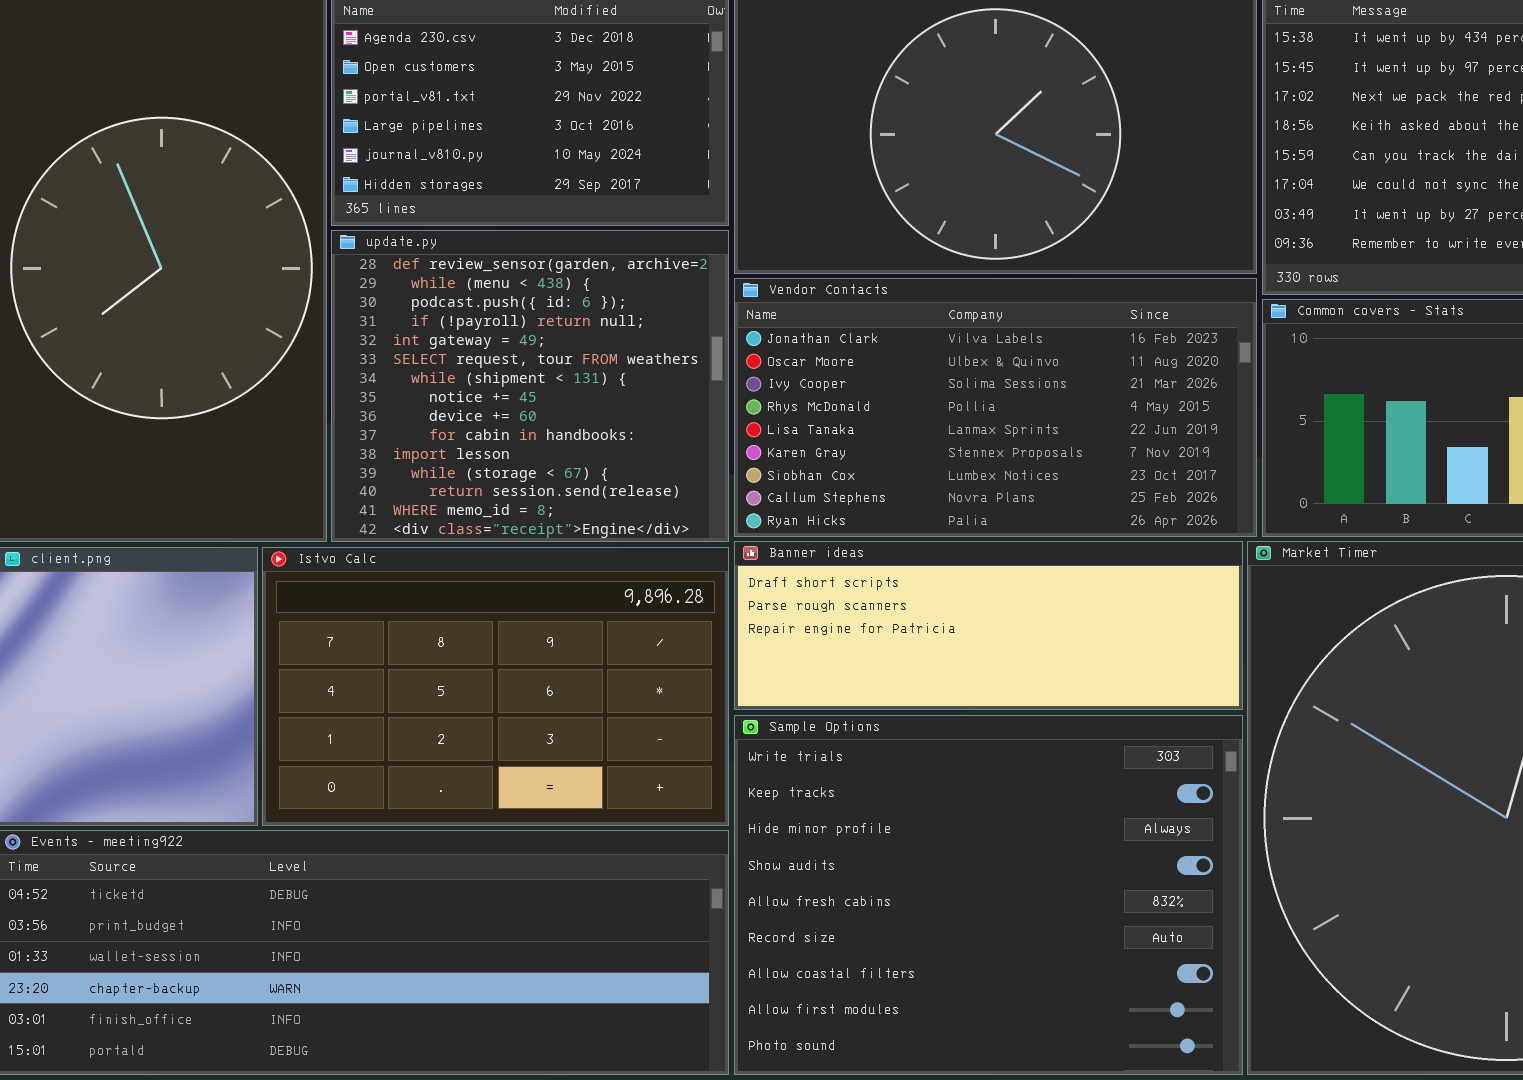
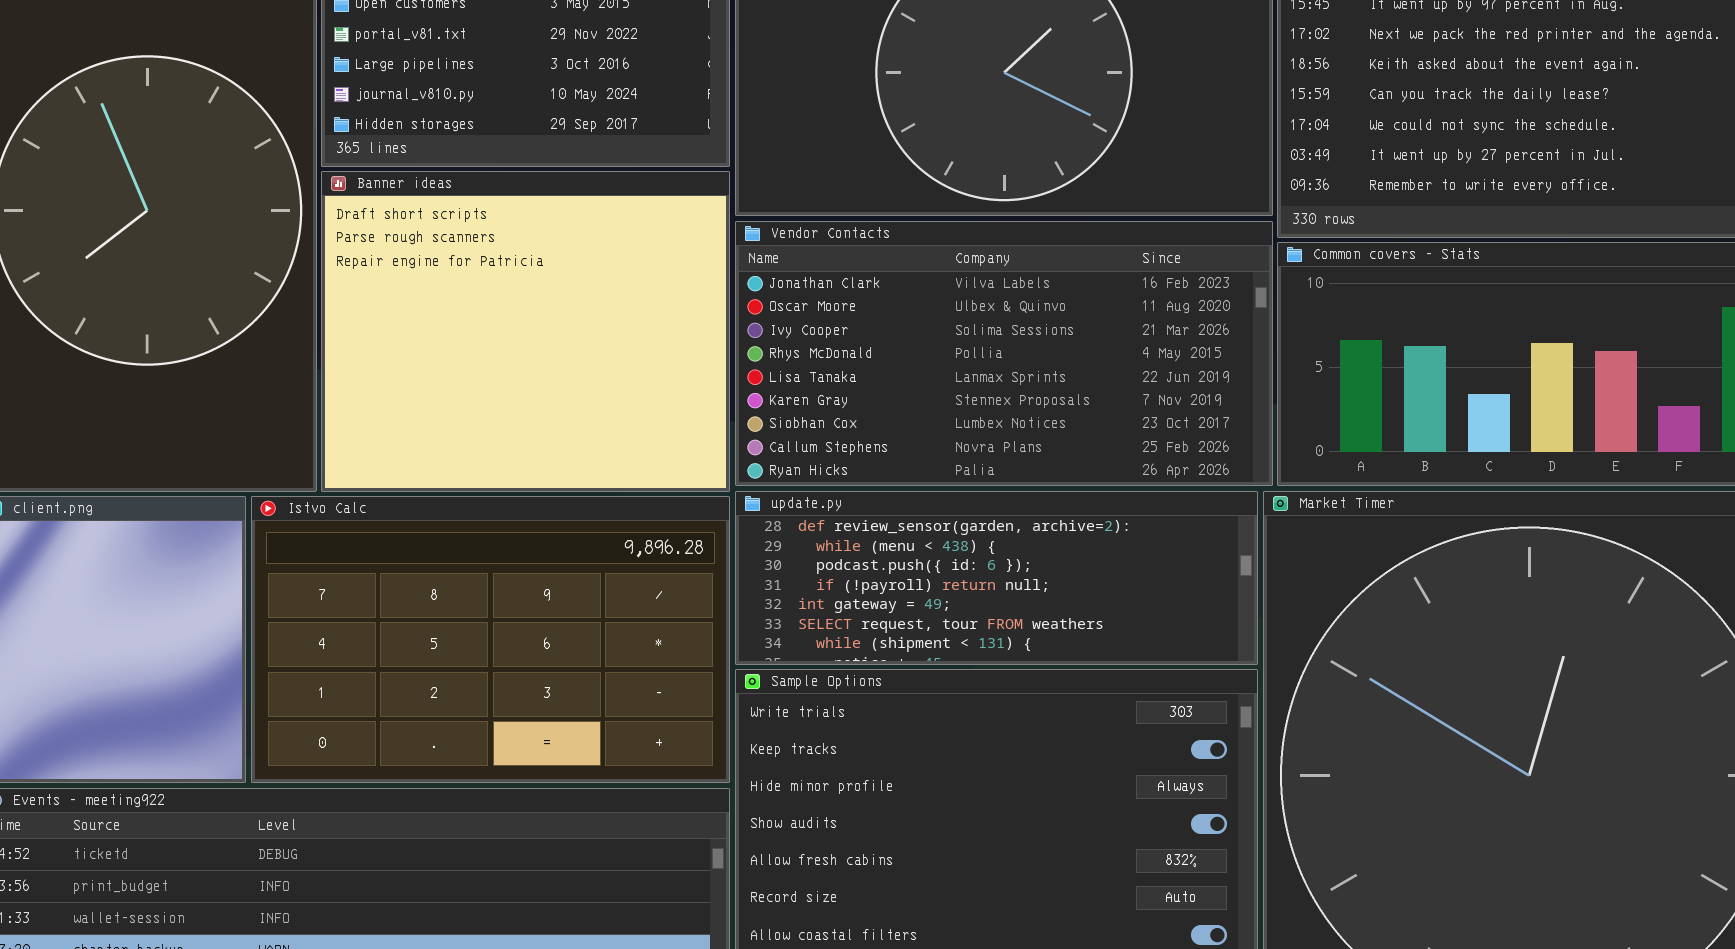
update.py: [331,230,729,542] -> [735,491,1258,665], moved, resized
Banner ideas: [734,541,1243,710] -> [321,171,730,492], moved, resized

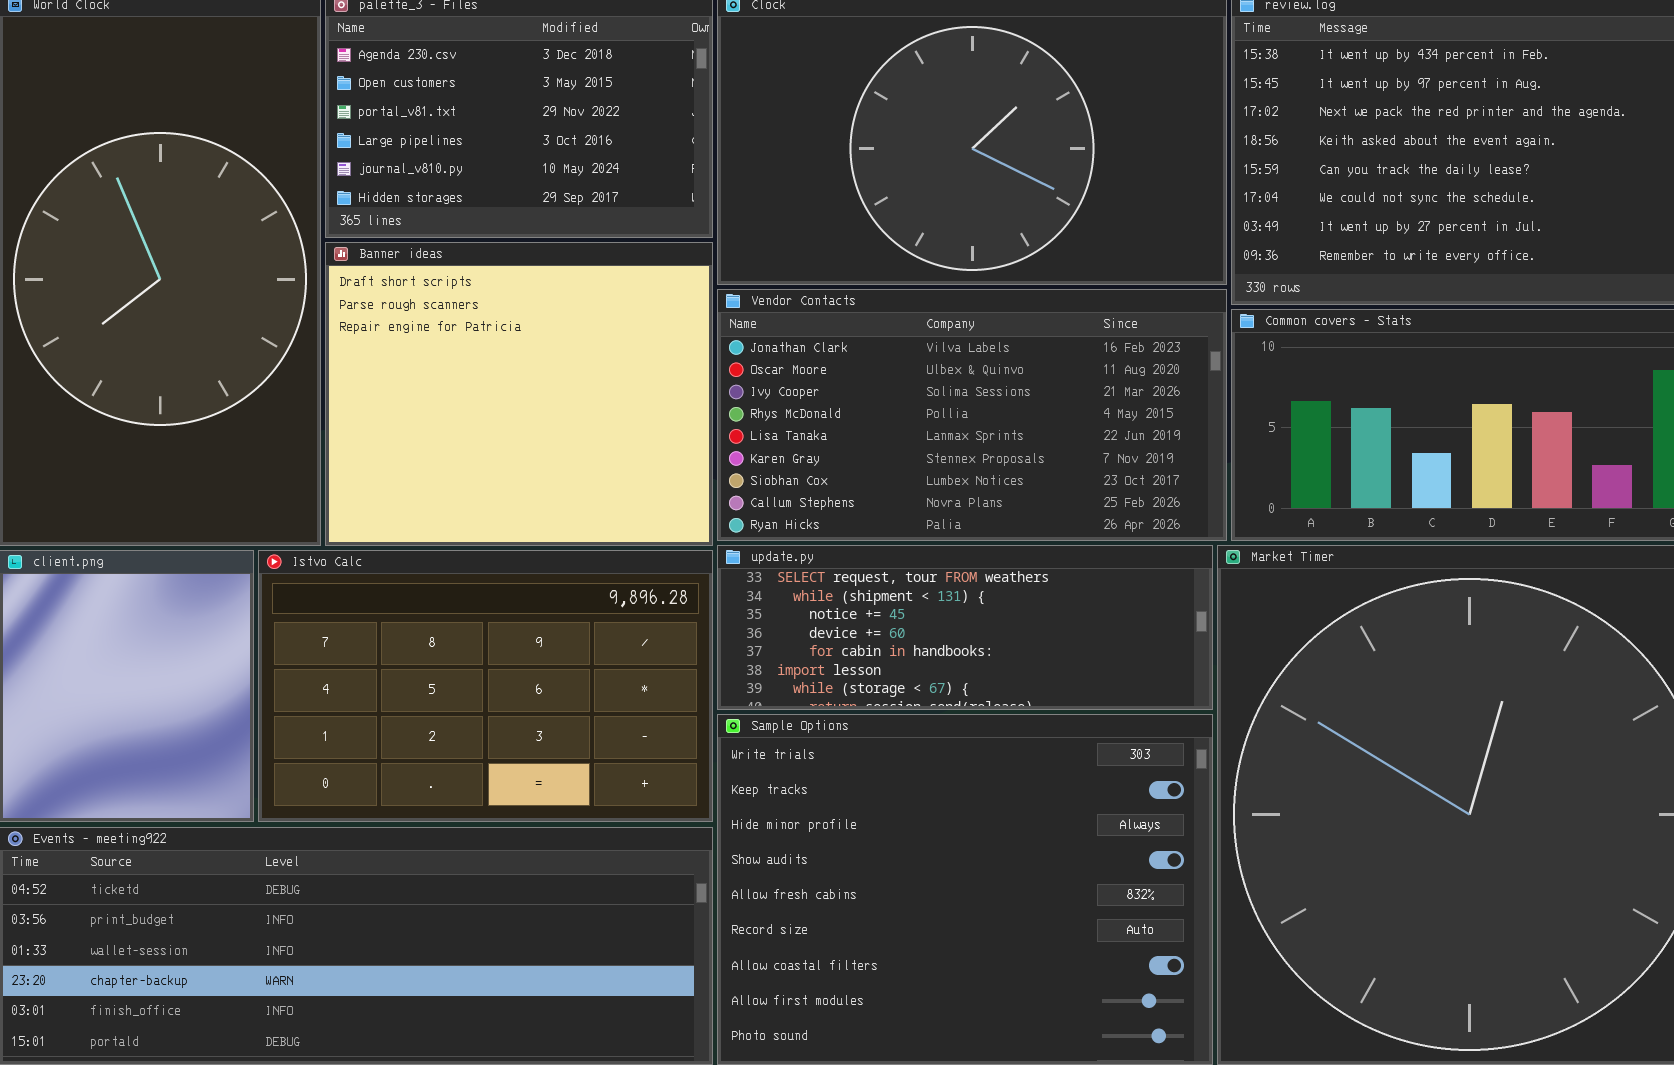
update.py: [735,491,1258,665] -> [717,545,1213,710], scrolled down 5 rows

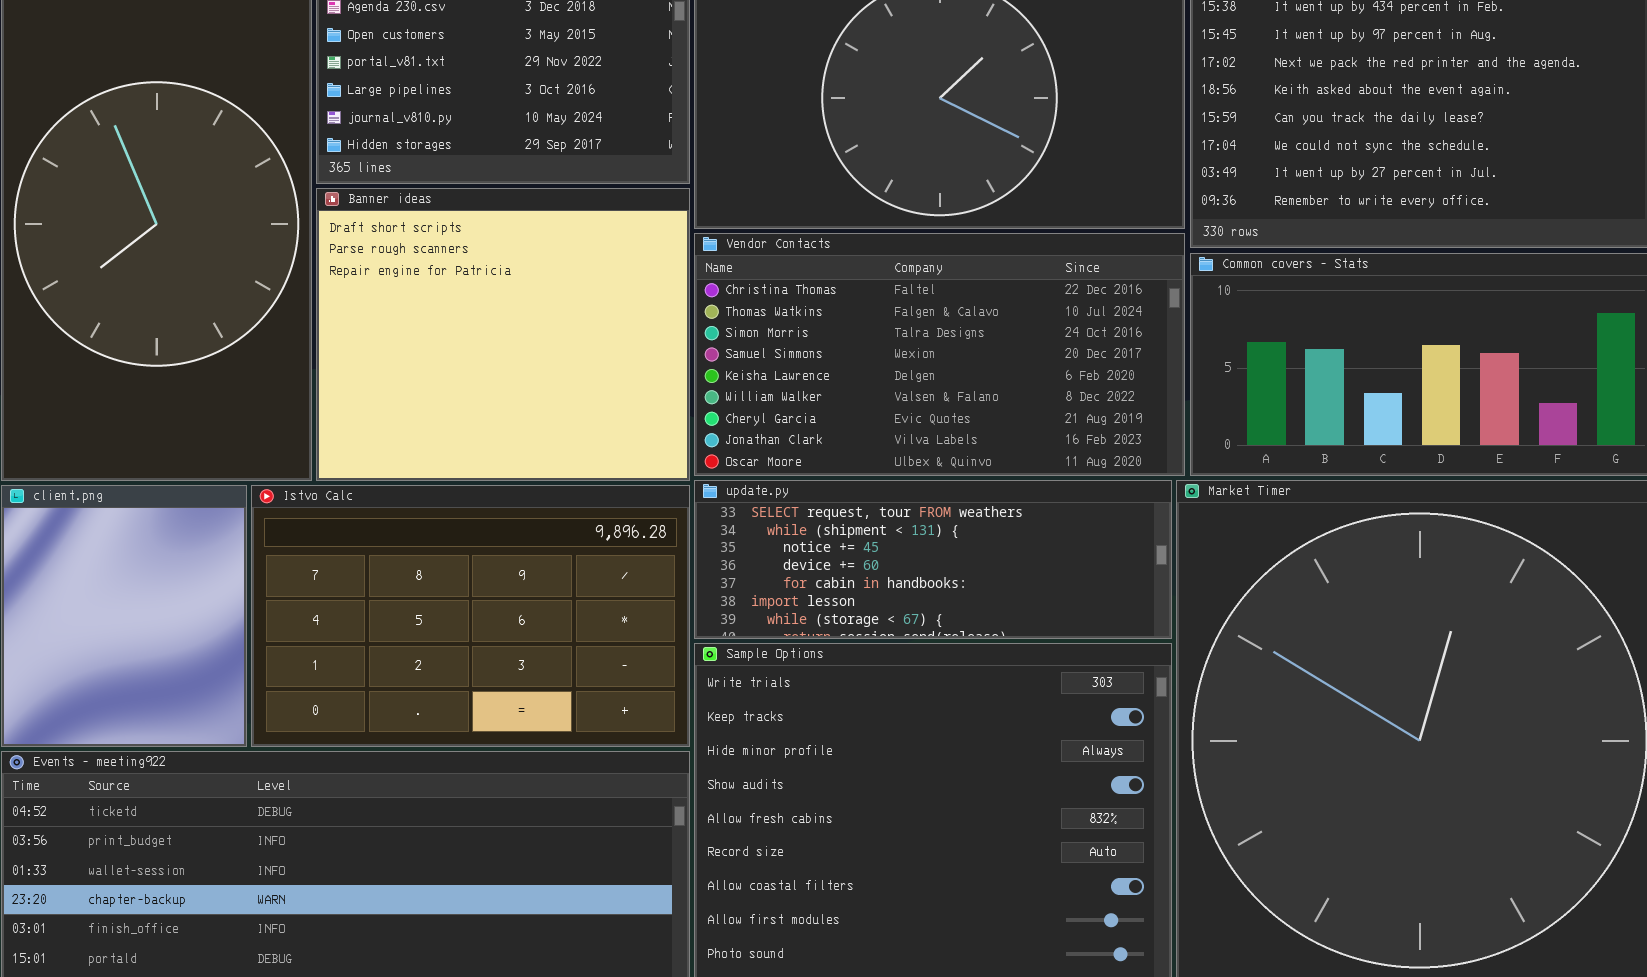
Vendor Contacts: [717,289,1227,541] -> [694,233,1185,476], scrolled up 7 rows

